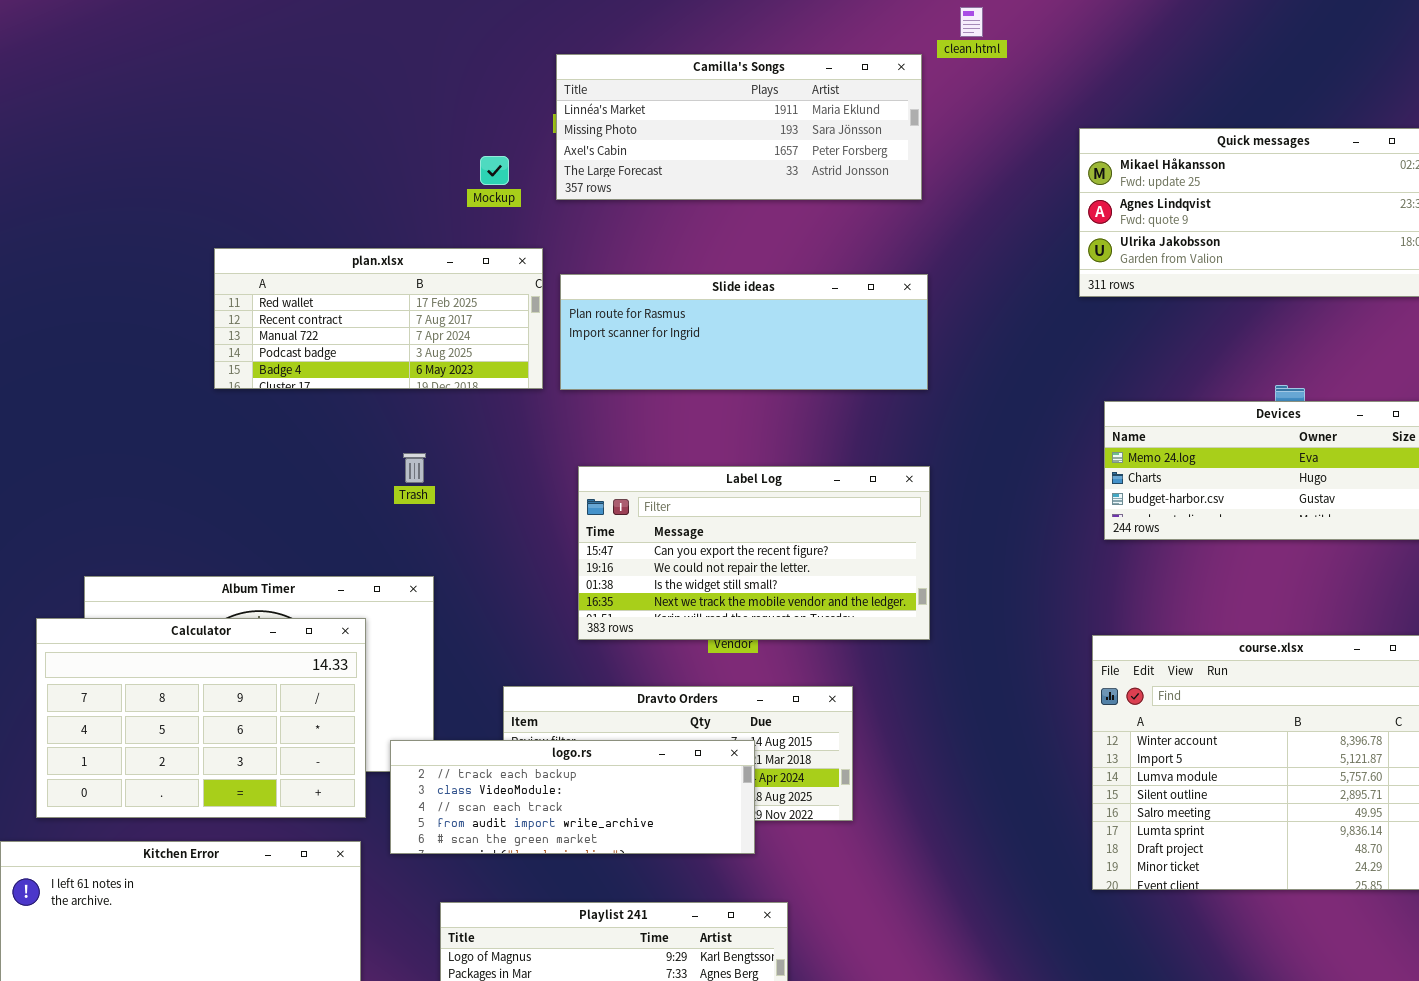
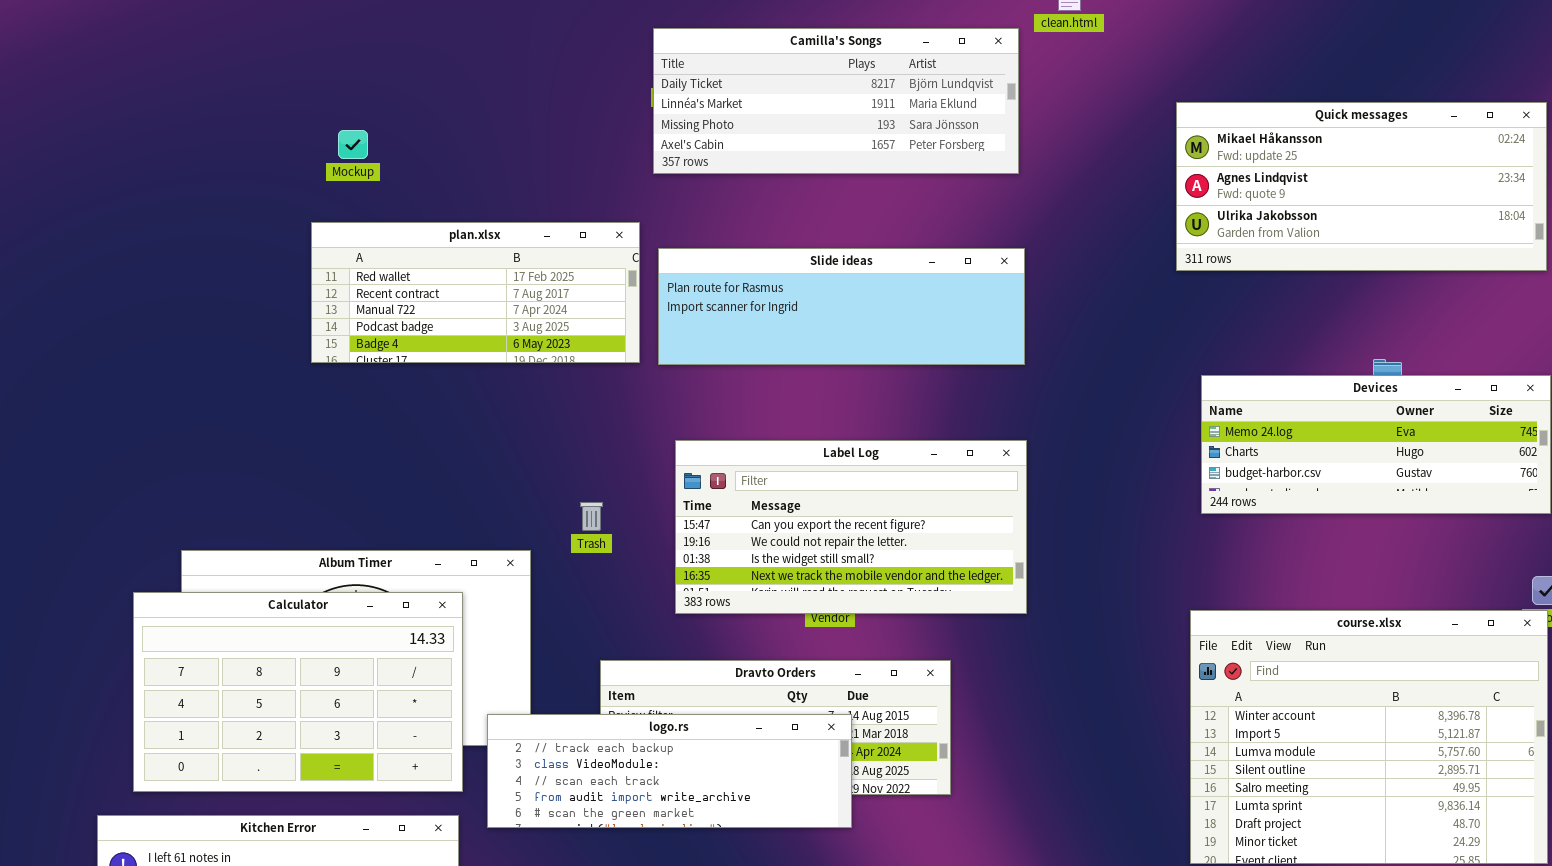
Camilla's Songs: [556,54,922,200] -> [653,28,1019,174], scrolled up 1 row
Mockup: [480,156,509,185] -> [338,130,368,159], moved
Trash: [403,453,426,483] -> [580,502,603,531], moved

